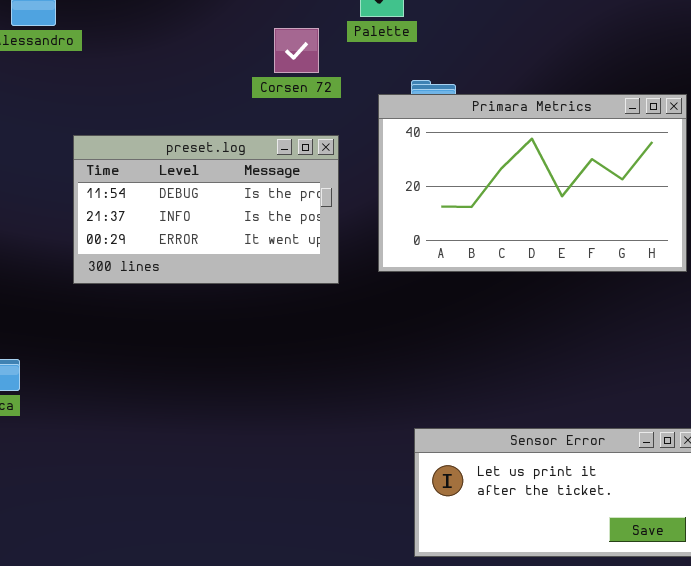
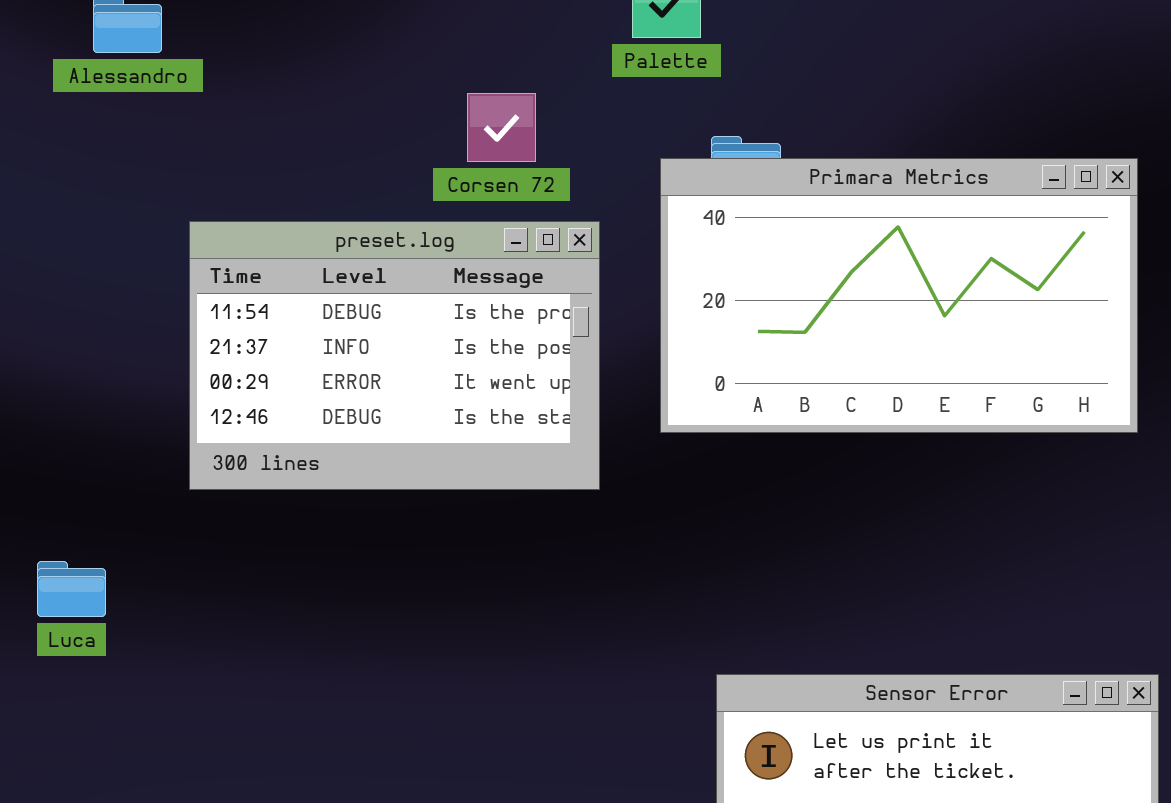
Corsen 72: [274,28,319,73] -> [467,93,536,162], moved
preset.log: [73,135,339,284] -> [189,221,600,490], resized

